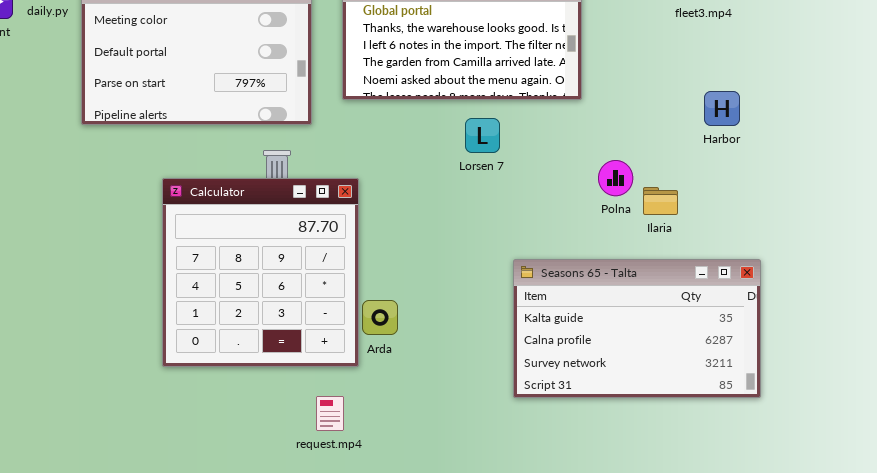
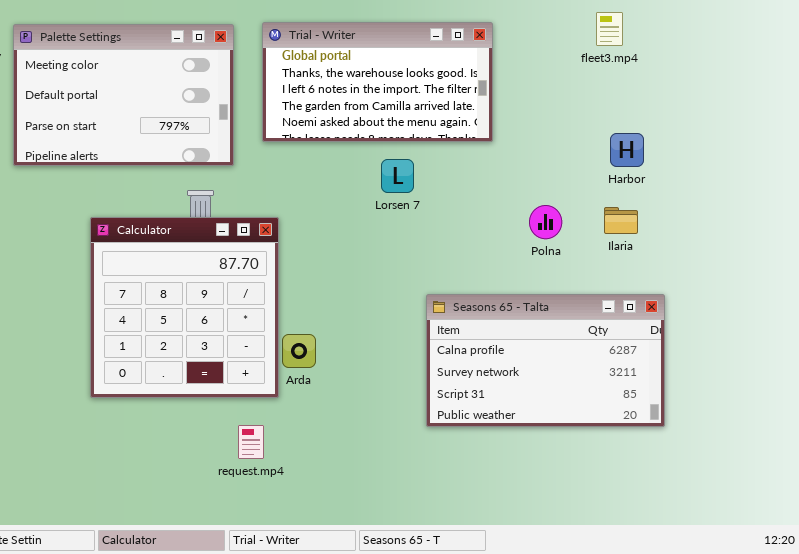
Polna: [598,160,633,196] -> [529,205,562,239], moved
Ilaria: [643,187,678,215] -> [604,207,638,234], moved
Seasons 65 - Talta: [513,259,761,398] -> [426,294,665,427], scrolled down 1 row

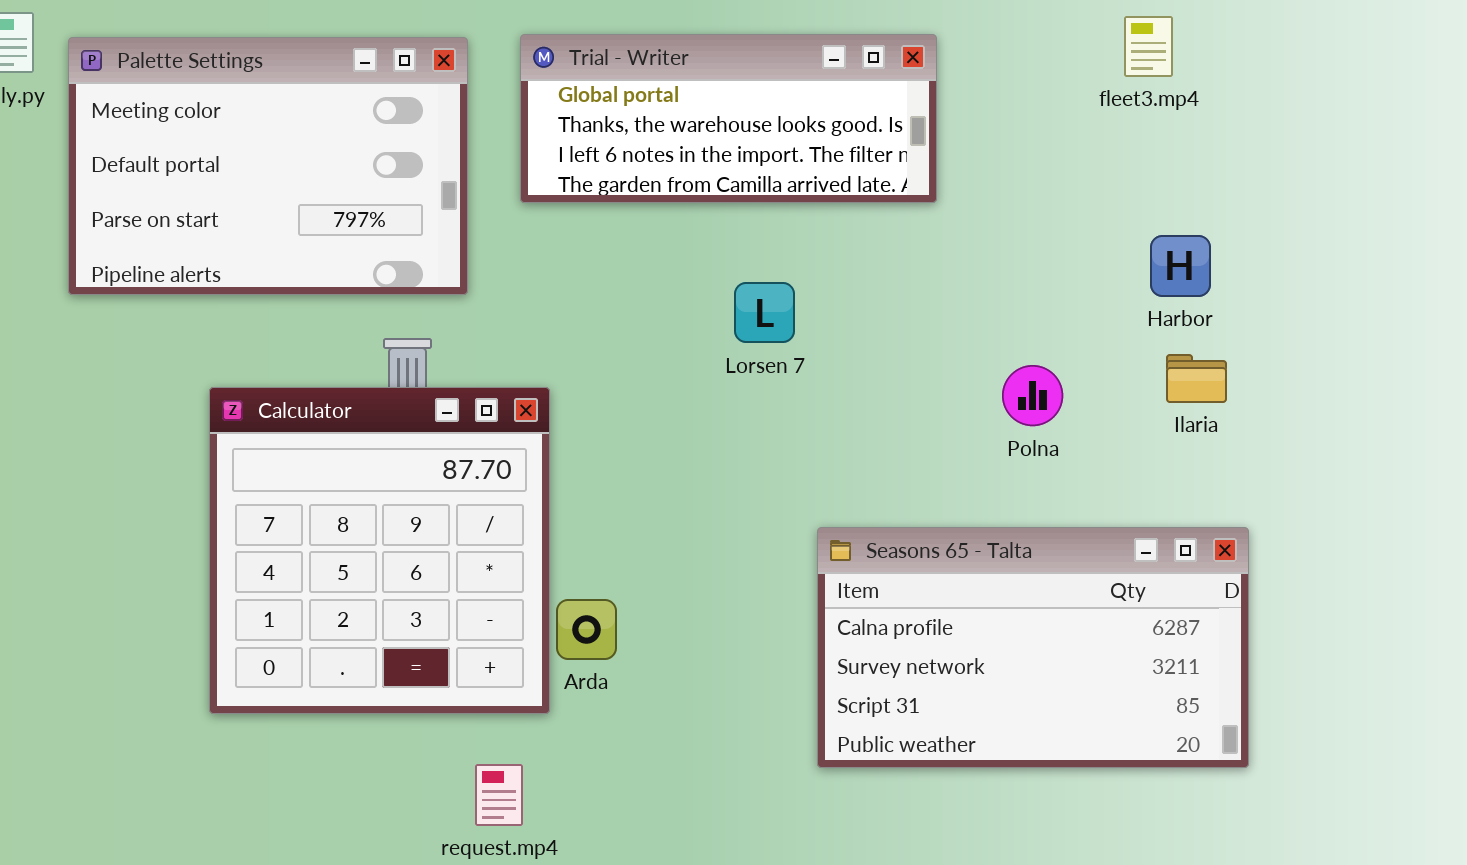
Trial - Writer: [262,22,493,142] -> [520,34,937,203], resized
Ilaria: [604,207,638,234] -> [1166,354,1227,403], moved

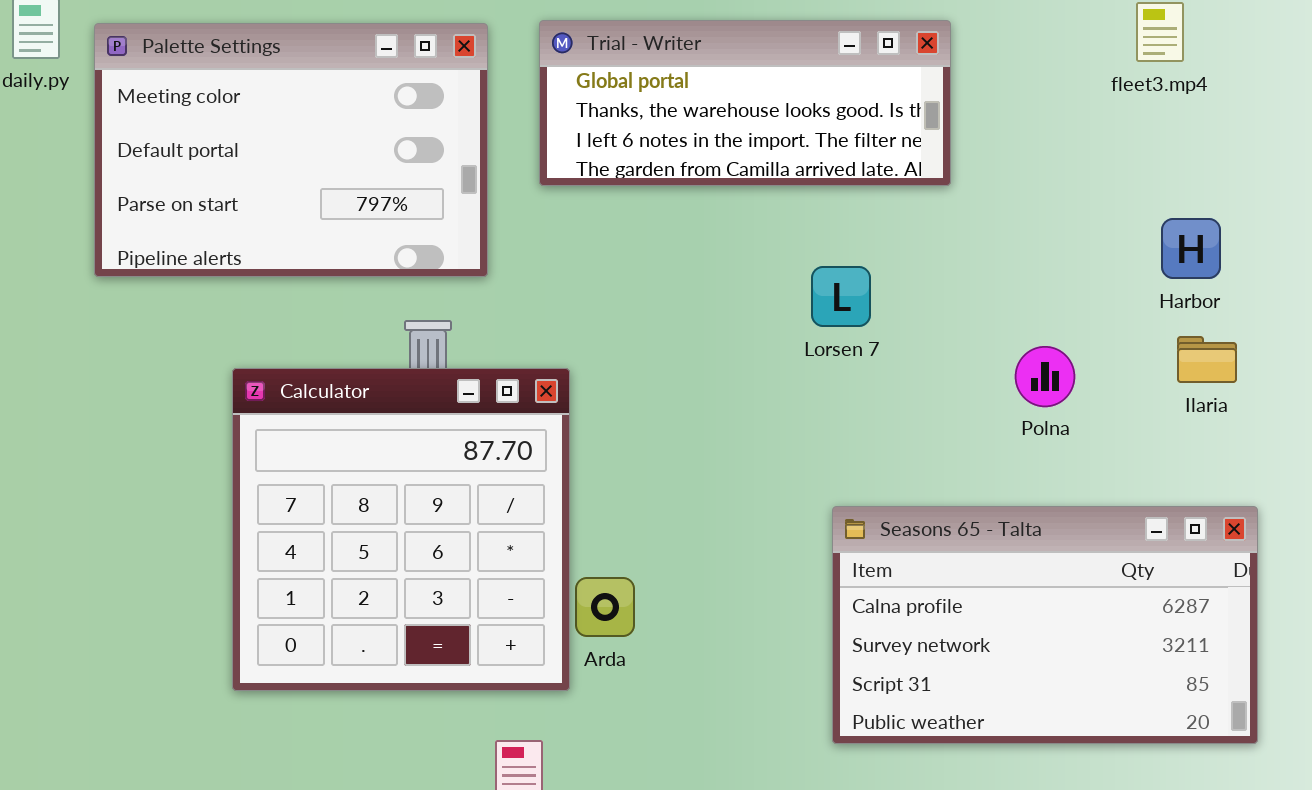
Lorsen 7: [734,282,795,343] -> [811,266,871,327], moved

